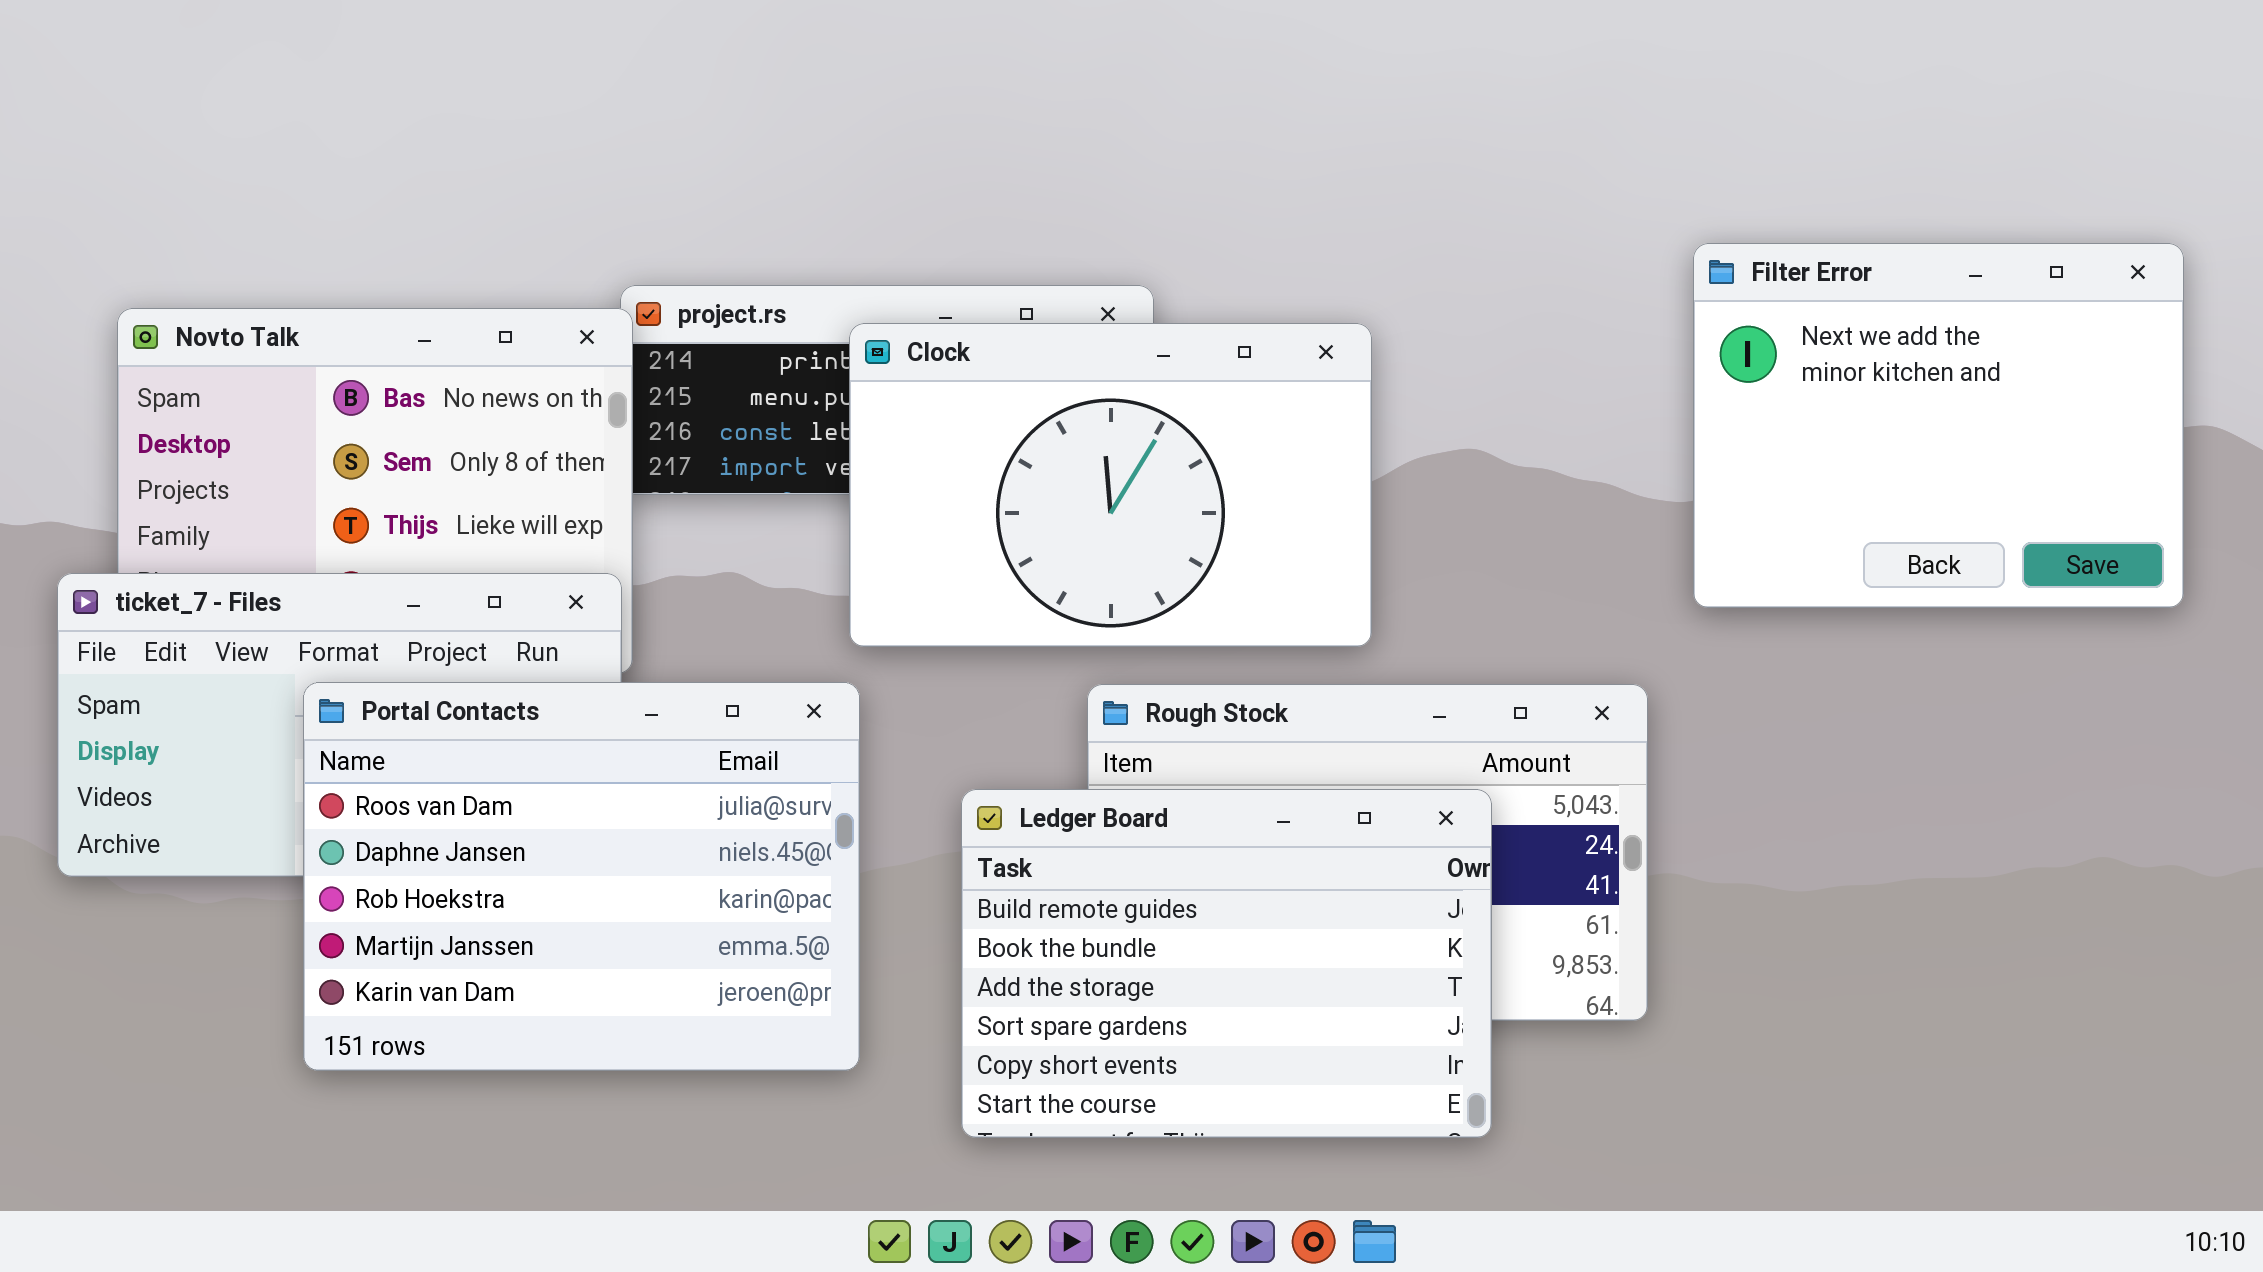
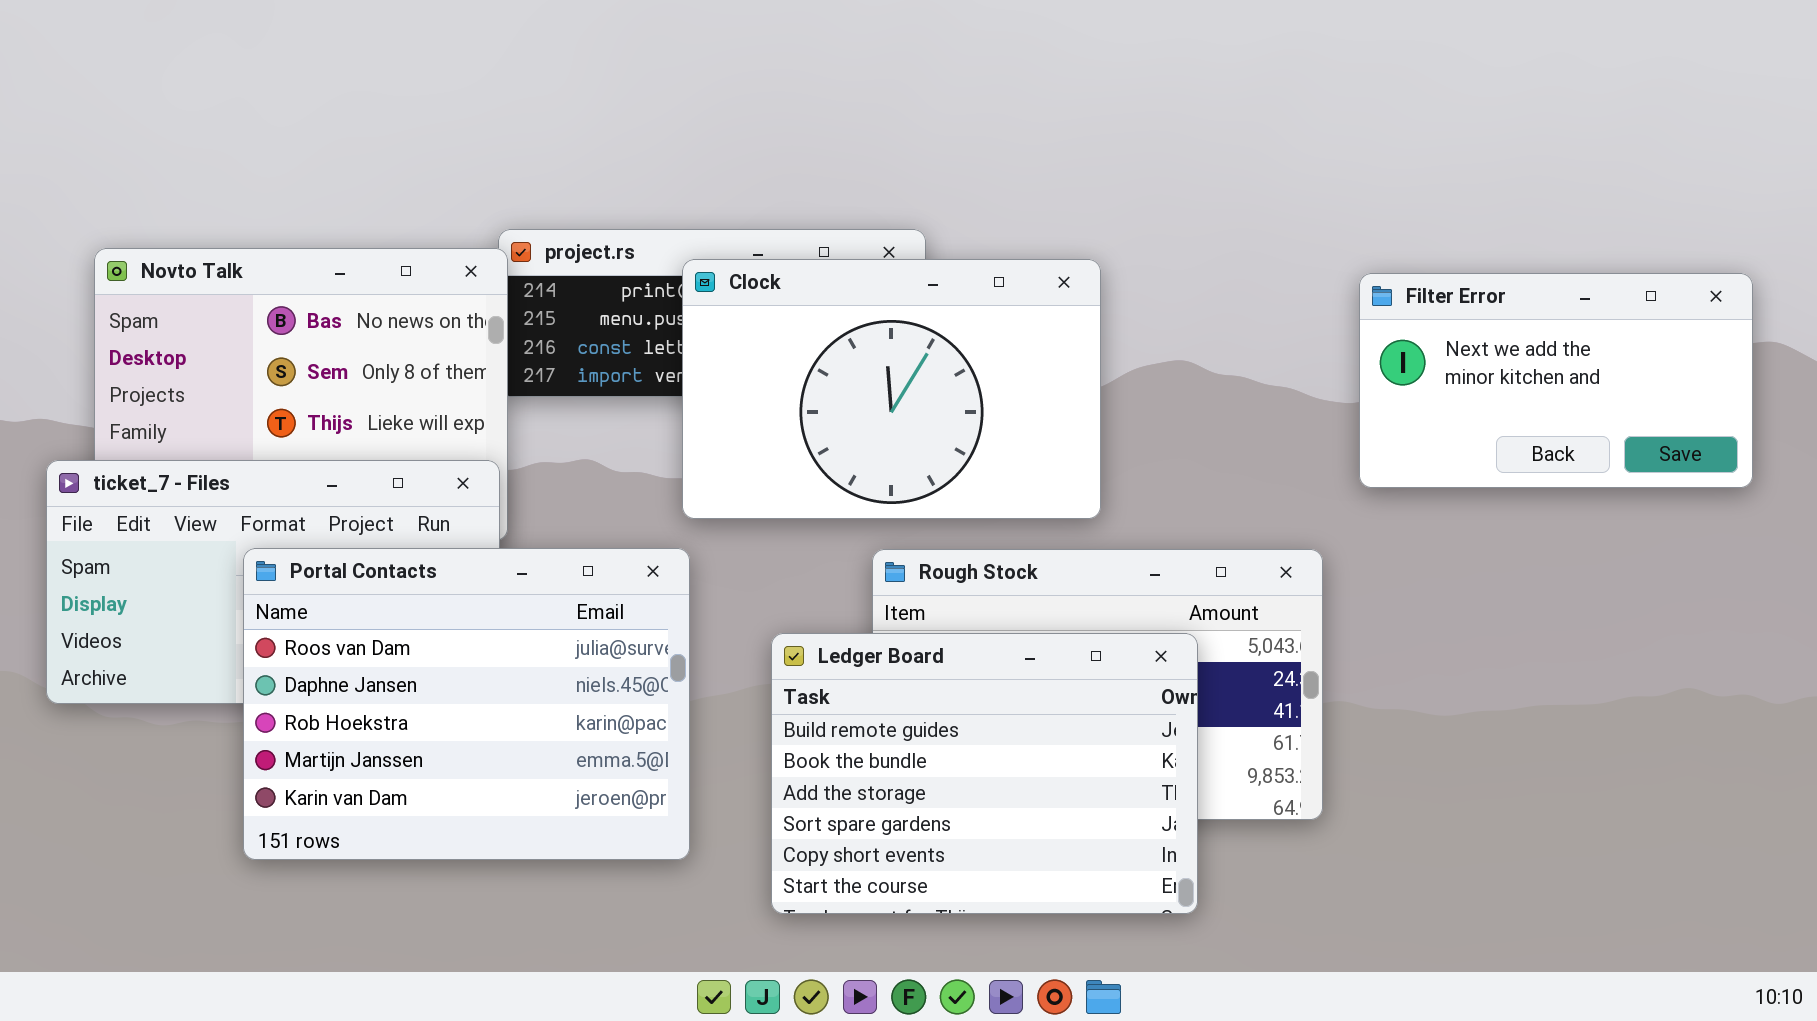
Filter Error: [1693,243,2184,608] -> [1359,273,1753,488], resized

